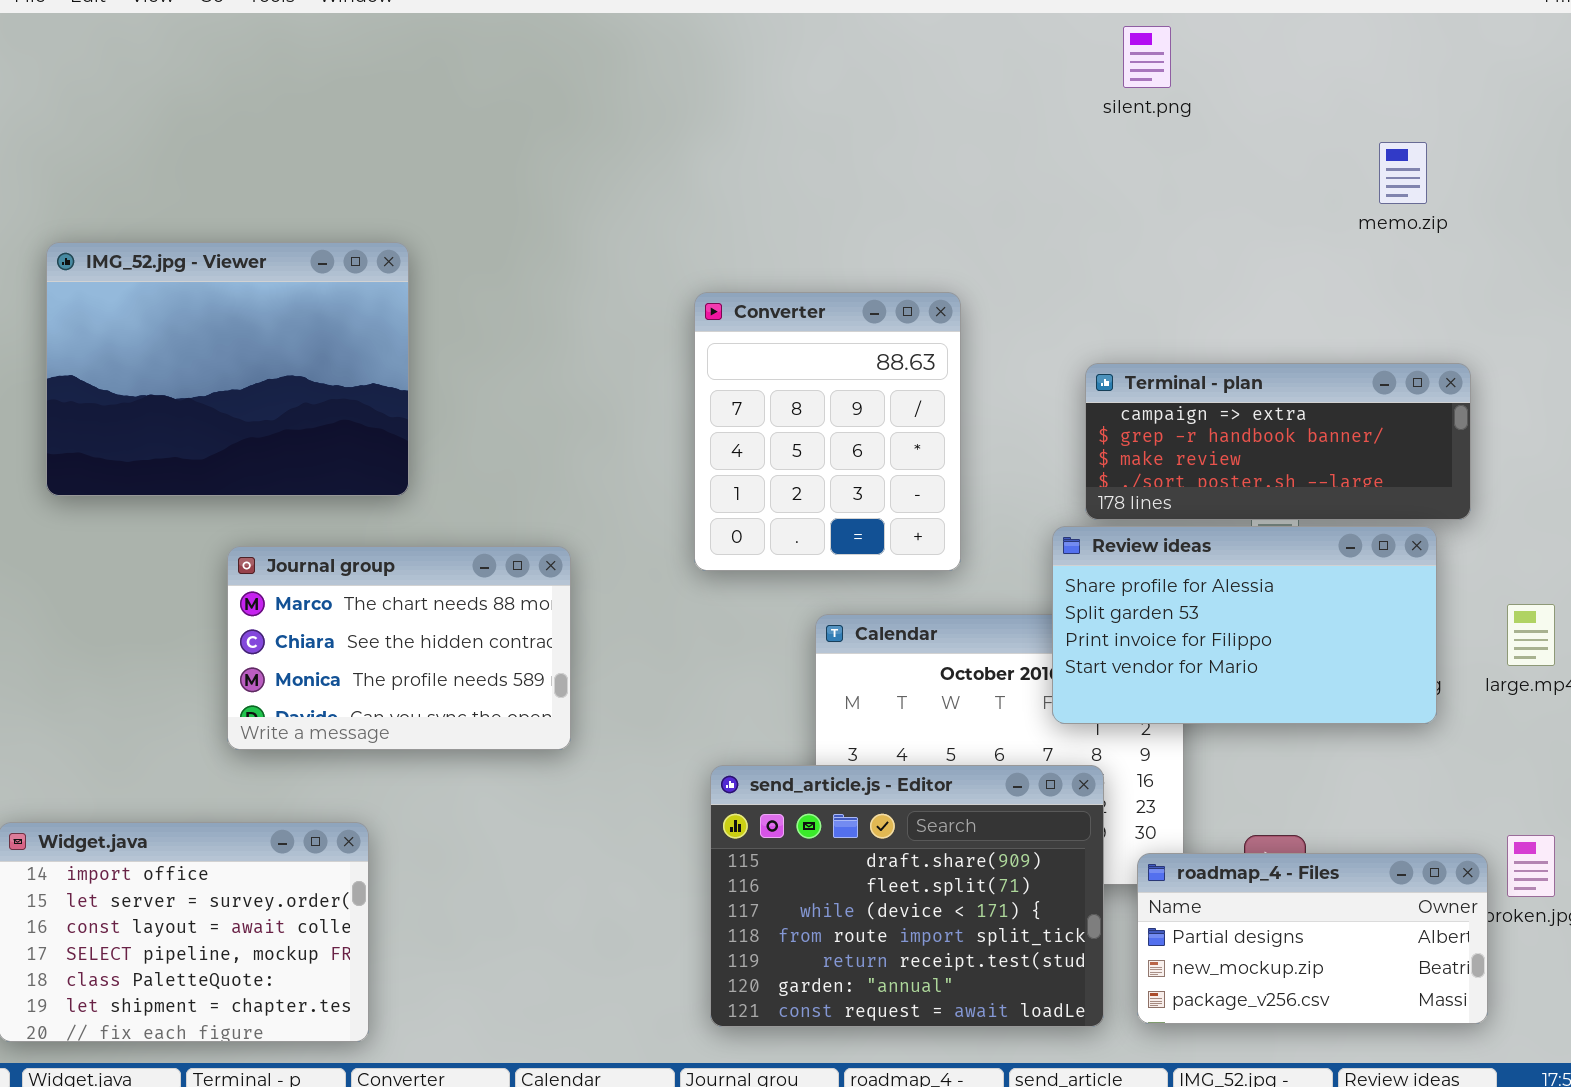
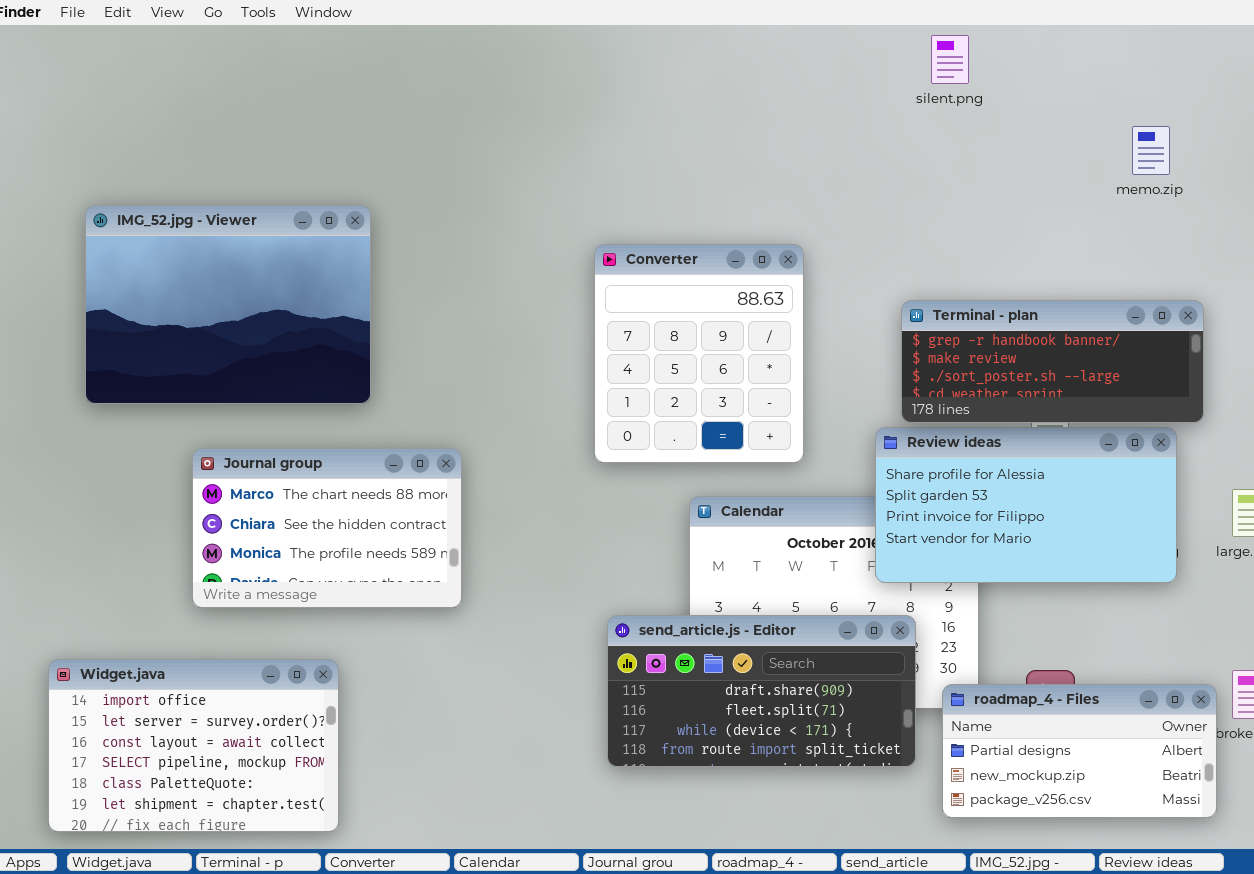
Terminal - plan: [1085,363,1471,520] -> [901,300,1204,423], scrolled down 1 row
Journal group: [227,546,571,750] -> [192,448,462,608], moved
send_article.js - Editor: [710,765,1104,1027] -> [607,615,916,767], resized

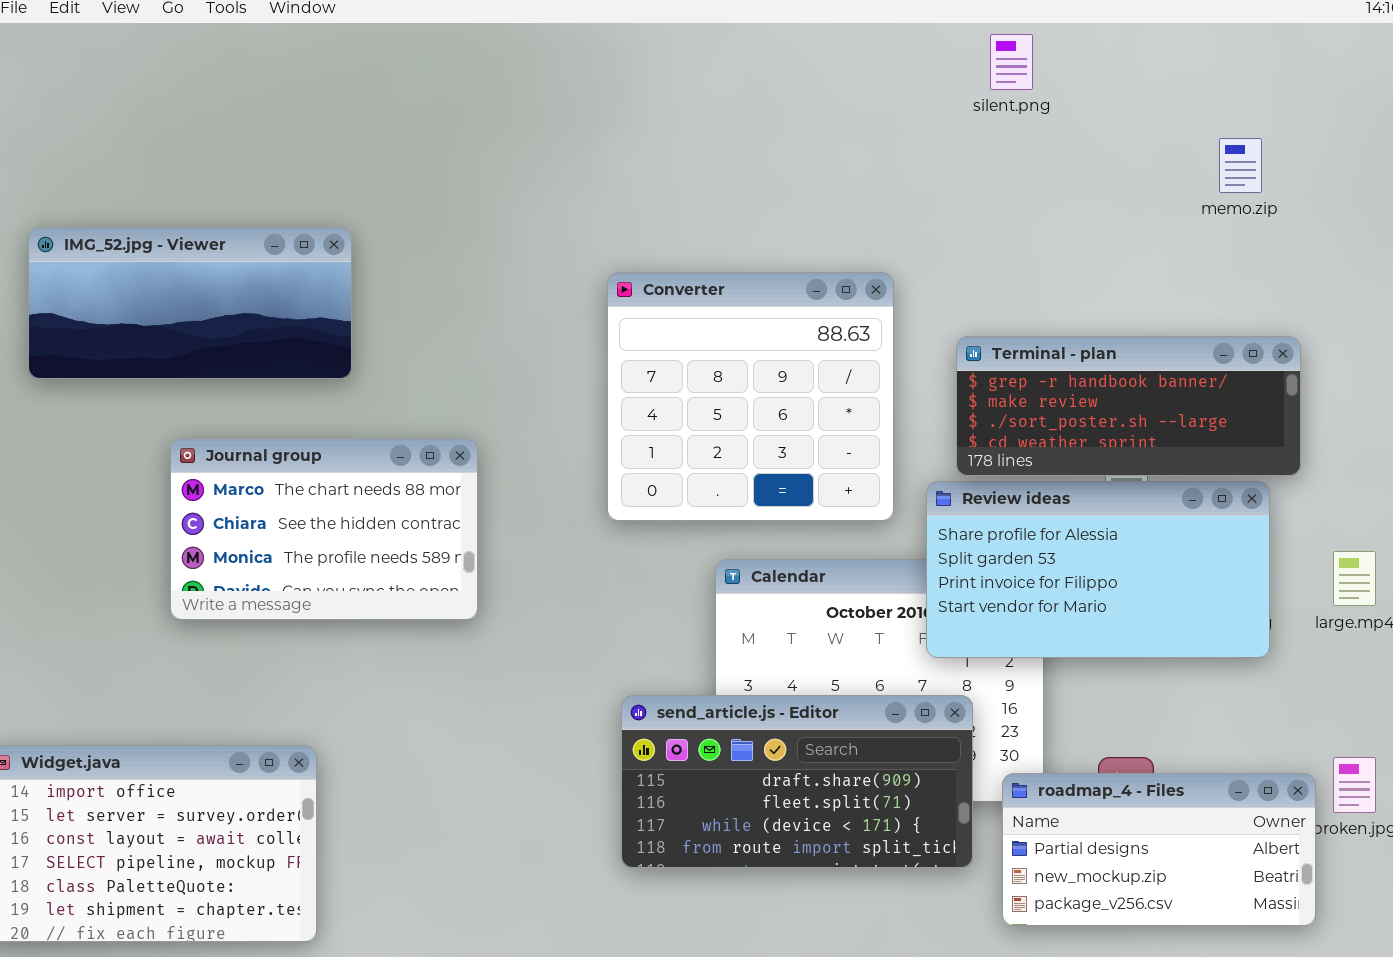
IMG_52.jpg - Viewer: [85,205,371,404] -> [28,227,352,379], resized
Converter: [594,244,804,463] -> [607,272,894,521], resized
Journal group: [192,448,462,608] -> [170,438,478,620], moved

